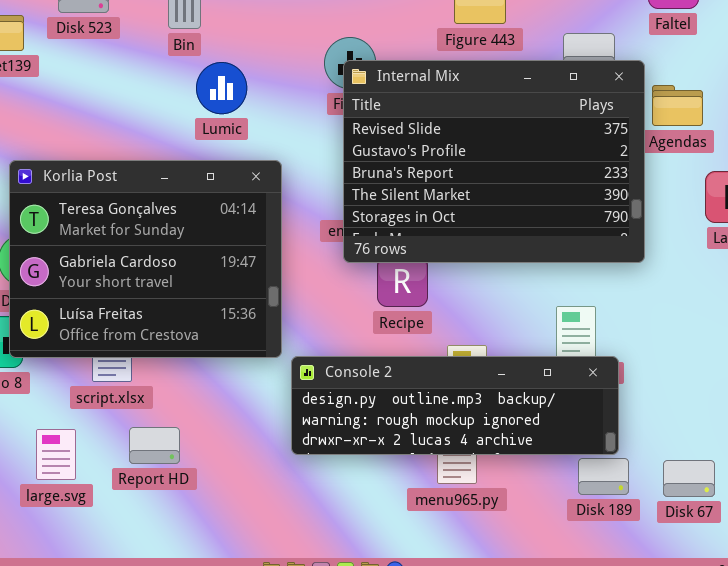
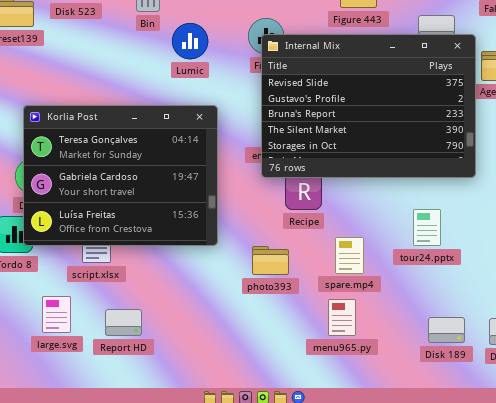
Lumic: [196,62,247,114] -> [172,23,208,59], moved
Console 2: [291,356,619,455] -> none, closed
Report HD: [129,427,180,464] -> [105,309,142,336], moved

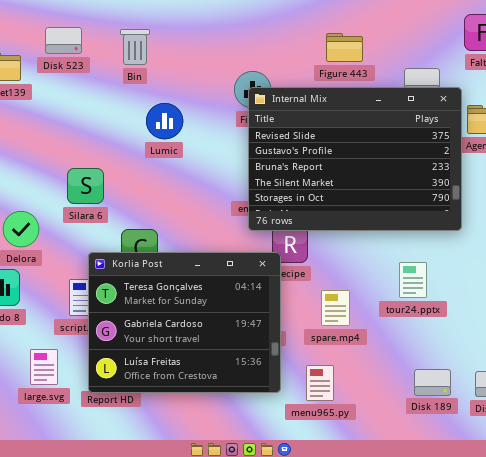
Lumic: [172,23,208,59] -> [146,103,183,139], moved
Korlia Post: [23,105,218,246] -> [88,252,281,393], moved
menu965.py: [328,299,356,336] -> [306,365,334,401], moved

